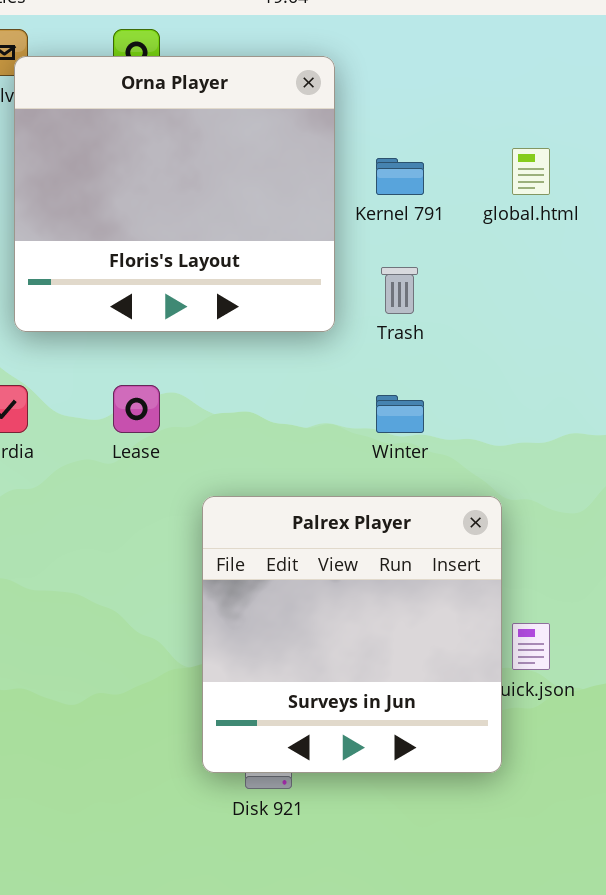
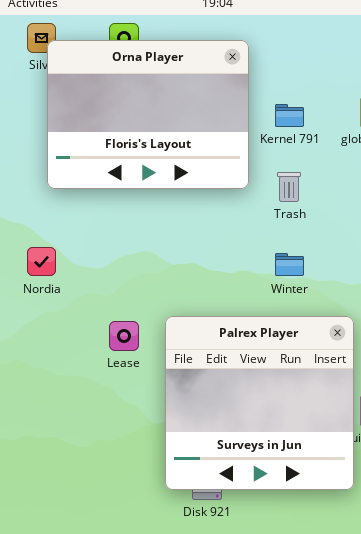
Orna Player: [14,56,335,332] -> [47,40,249,189], resized
Lease: [113,385,160,433] -> [109,321,139,351], moved

